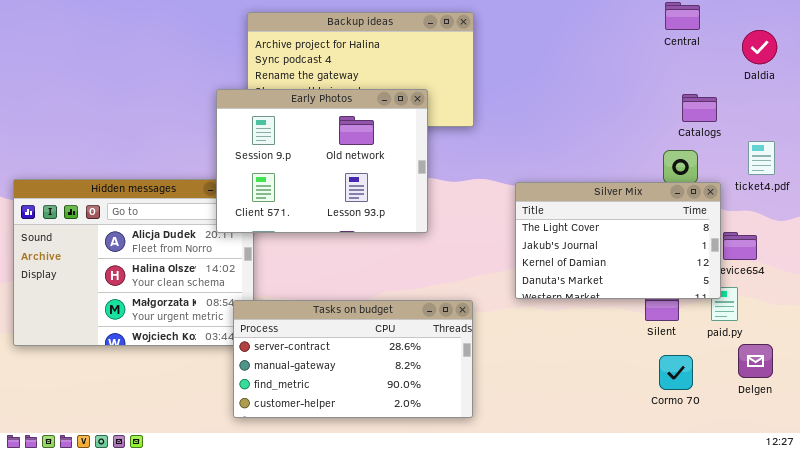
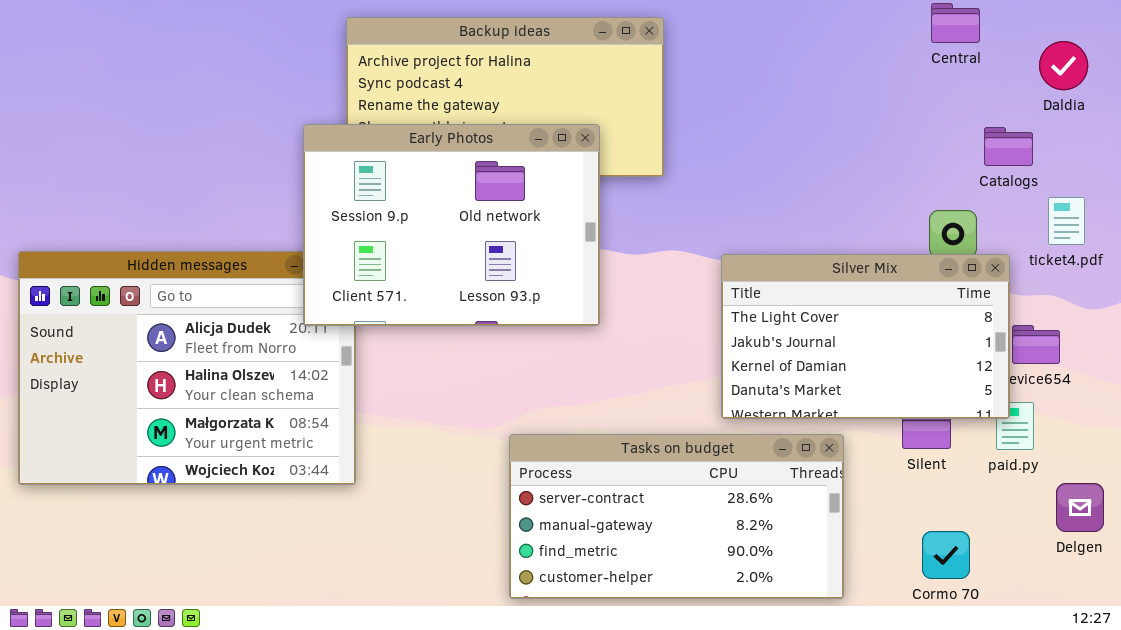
Catalogs: [682,94,717,122] -> [984,127,1033,166], moved
Tasks on budget: [233,300,473,418] -> [509,434,844,599], moved
Delgen: [738,344,773,378] -> [1056,483,1104,532], moved
Cormo 70: [659,355,693,390] -> [922,531,970,579], moved

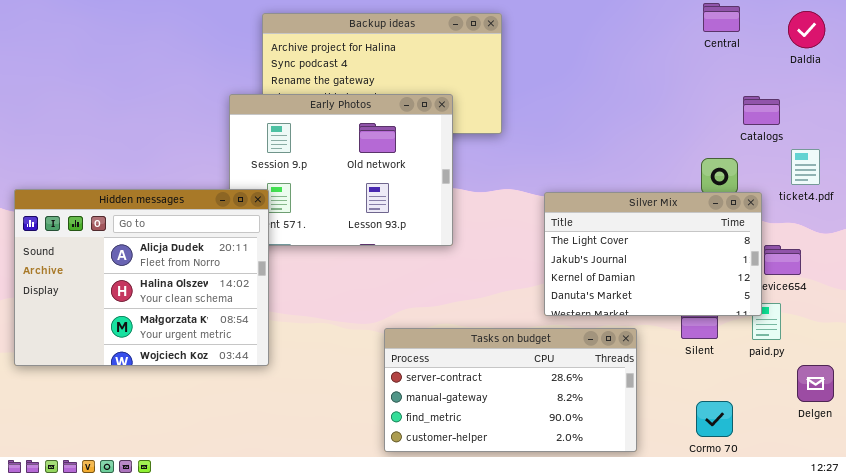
Daldia: [1039,41,1088,90] -> [788,11,825,48], moved
Hidden messages: [18,251,356,485] -> [14,189,269,366], raised

